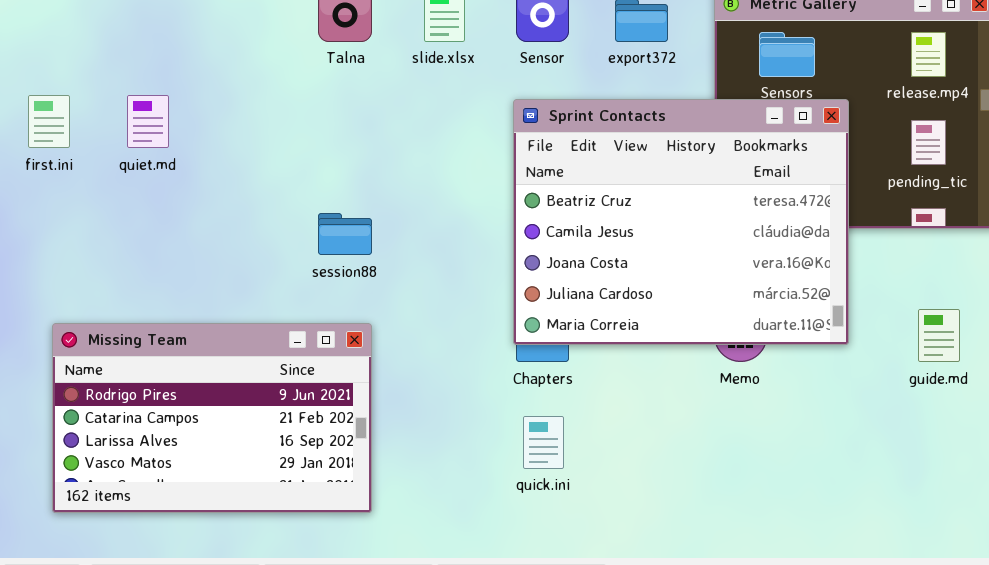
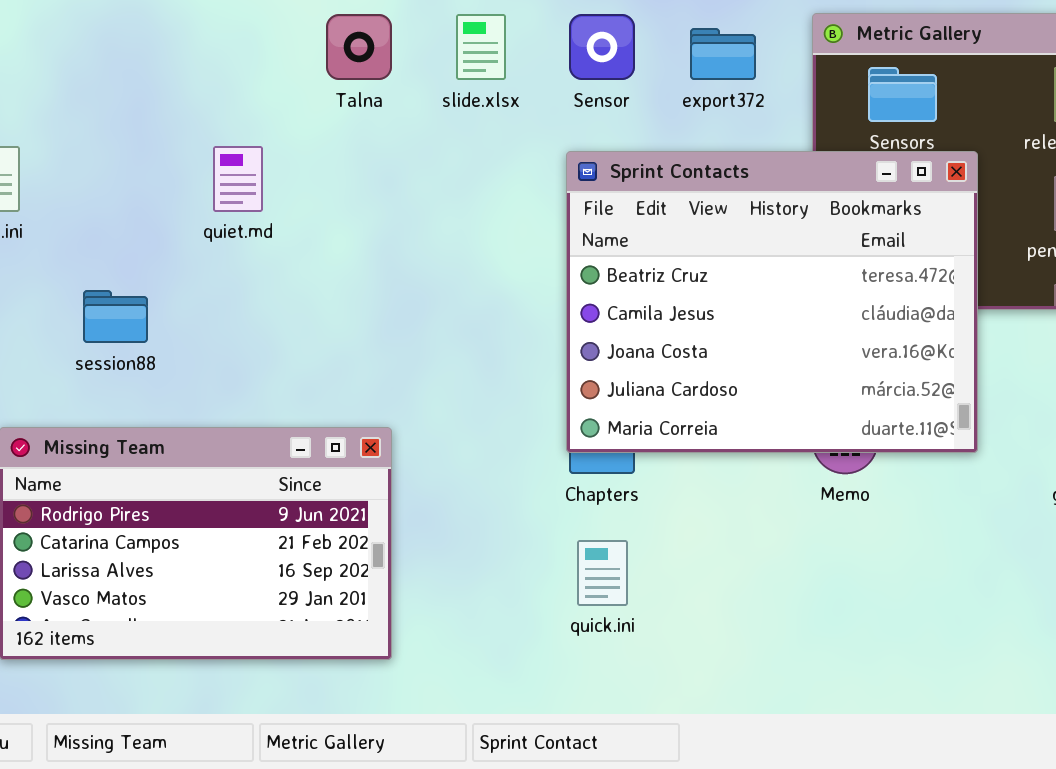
quiet.md: [127,95,169,148] -> [213,146,263,212], moved
session88: [318,213,372,255] -> [83,290,148,343], moved

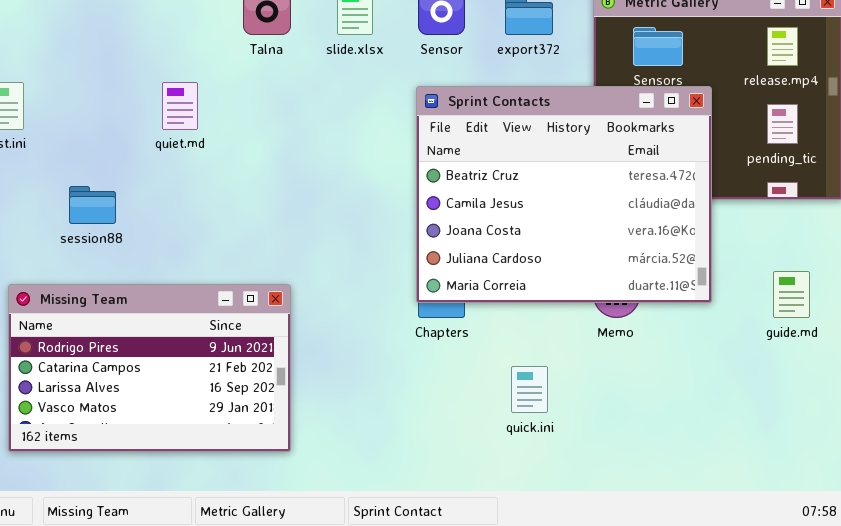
quick.ini: [577,540,628,606] -> [511,366,548,413], moved

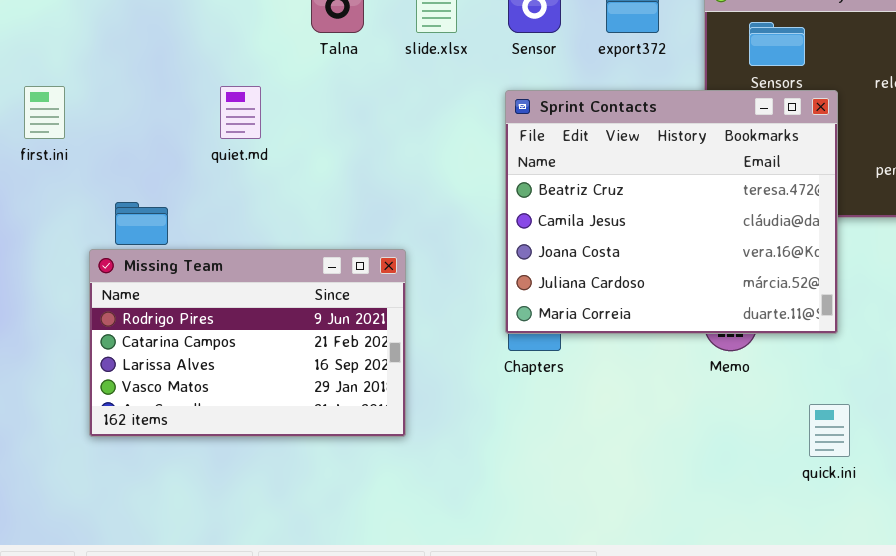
Missing Team: [8,284,291,452] -> [89,249,406,437], moved
quick.ini: [511,366,548,413] -> [809,404,850,457], moved

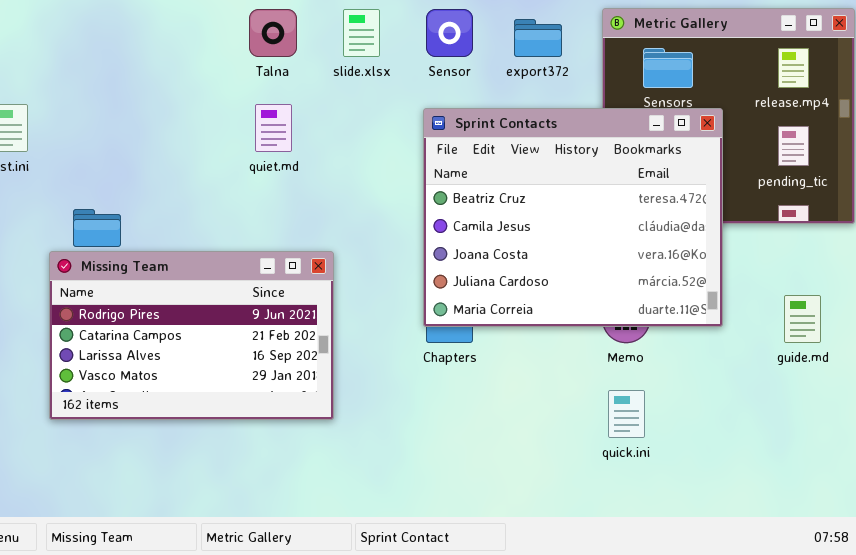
quiet.md: [220,86,261,139] -> [255,104,292,152], moved
quick.ini: [809,404,850,457] -> [608,390,645,438], moved

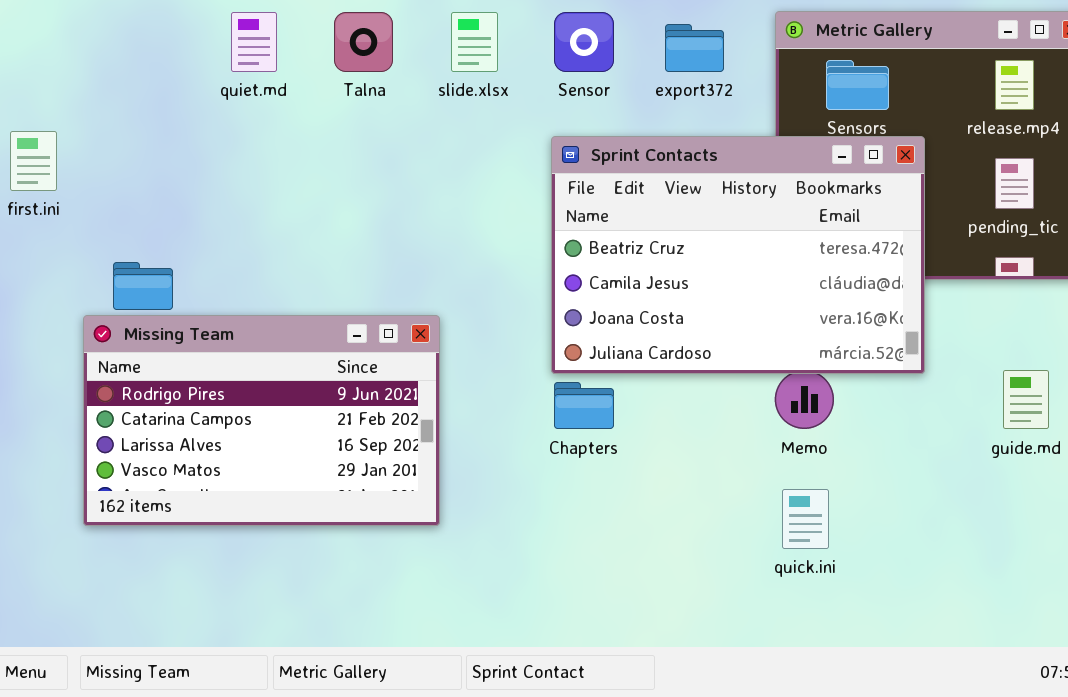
quiet.md: [255,104,292,152] -> [231,12,277,72], moved
Sprint Contacts: [423,108,723,327] -> [551,136,925,374], resized

